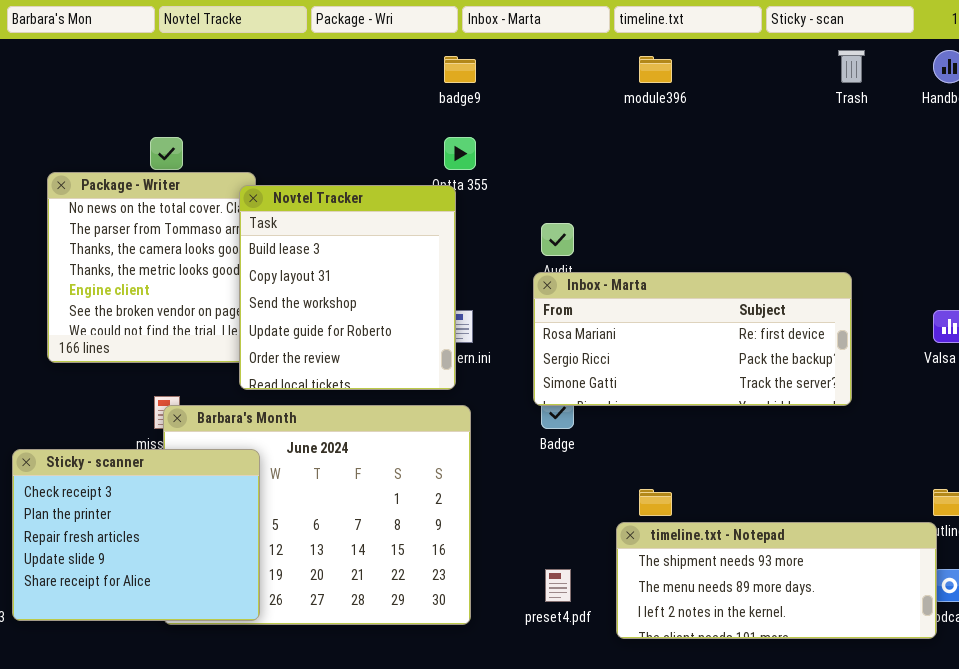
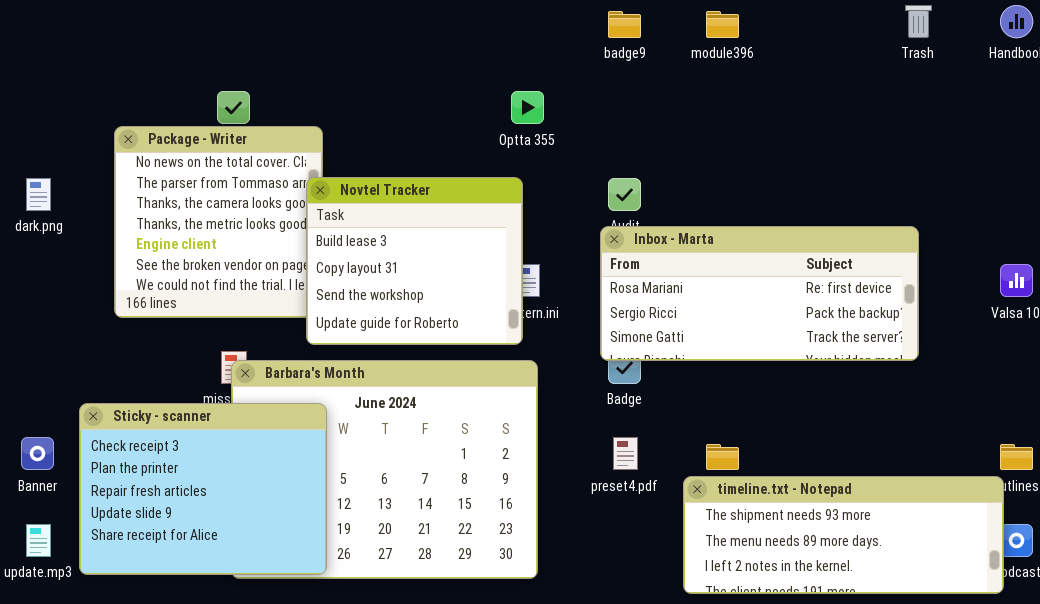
badge9: [444,56,476,83] -> [608,11,641,38], moved
Novtel Tracker: [239,185,456,390] -> [306,177,523,345], resized
preset4.pdf: [545,569,571,602] -> [613,437,638,470], moved

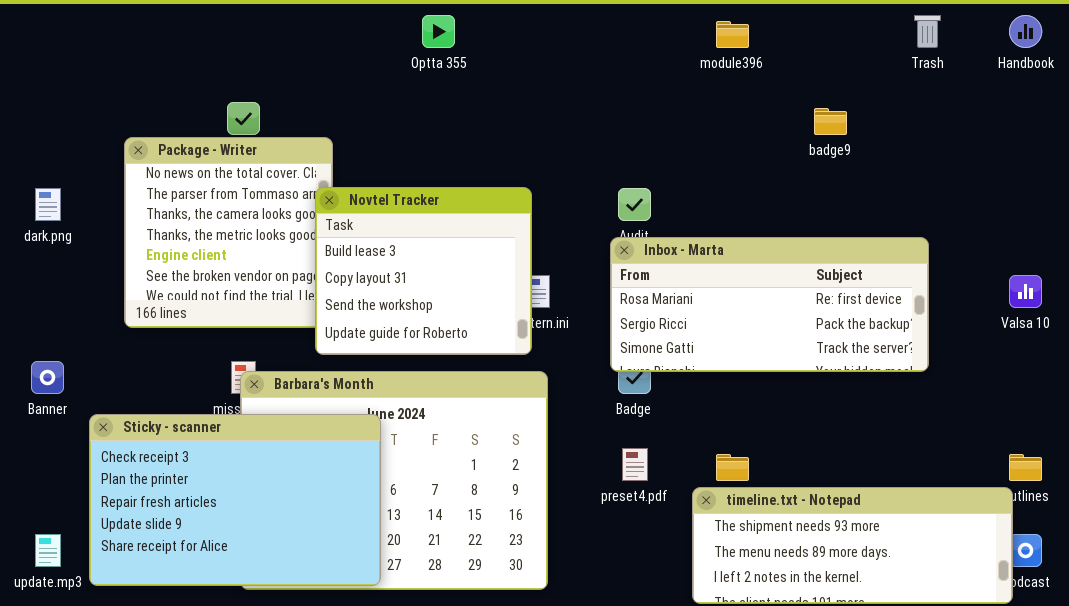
badge9: [608,11,641,38] -> [814,108,847,135], moved
Optta 355: [511,91,544,124] -> [422,15,455,48], moved
Sticky - scanner: [79,403,327,575] -> [89,414,381,586], resized
Banner: [21,437,54,470] -> [31,361,64,394], moved

